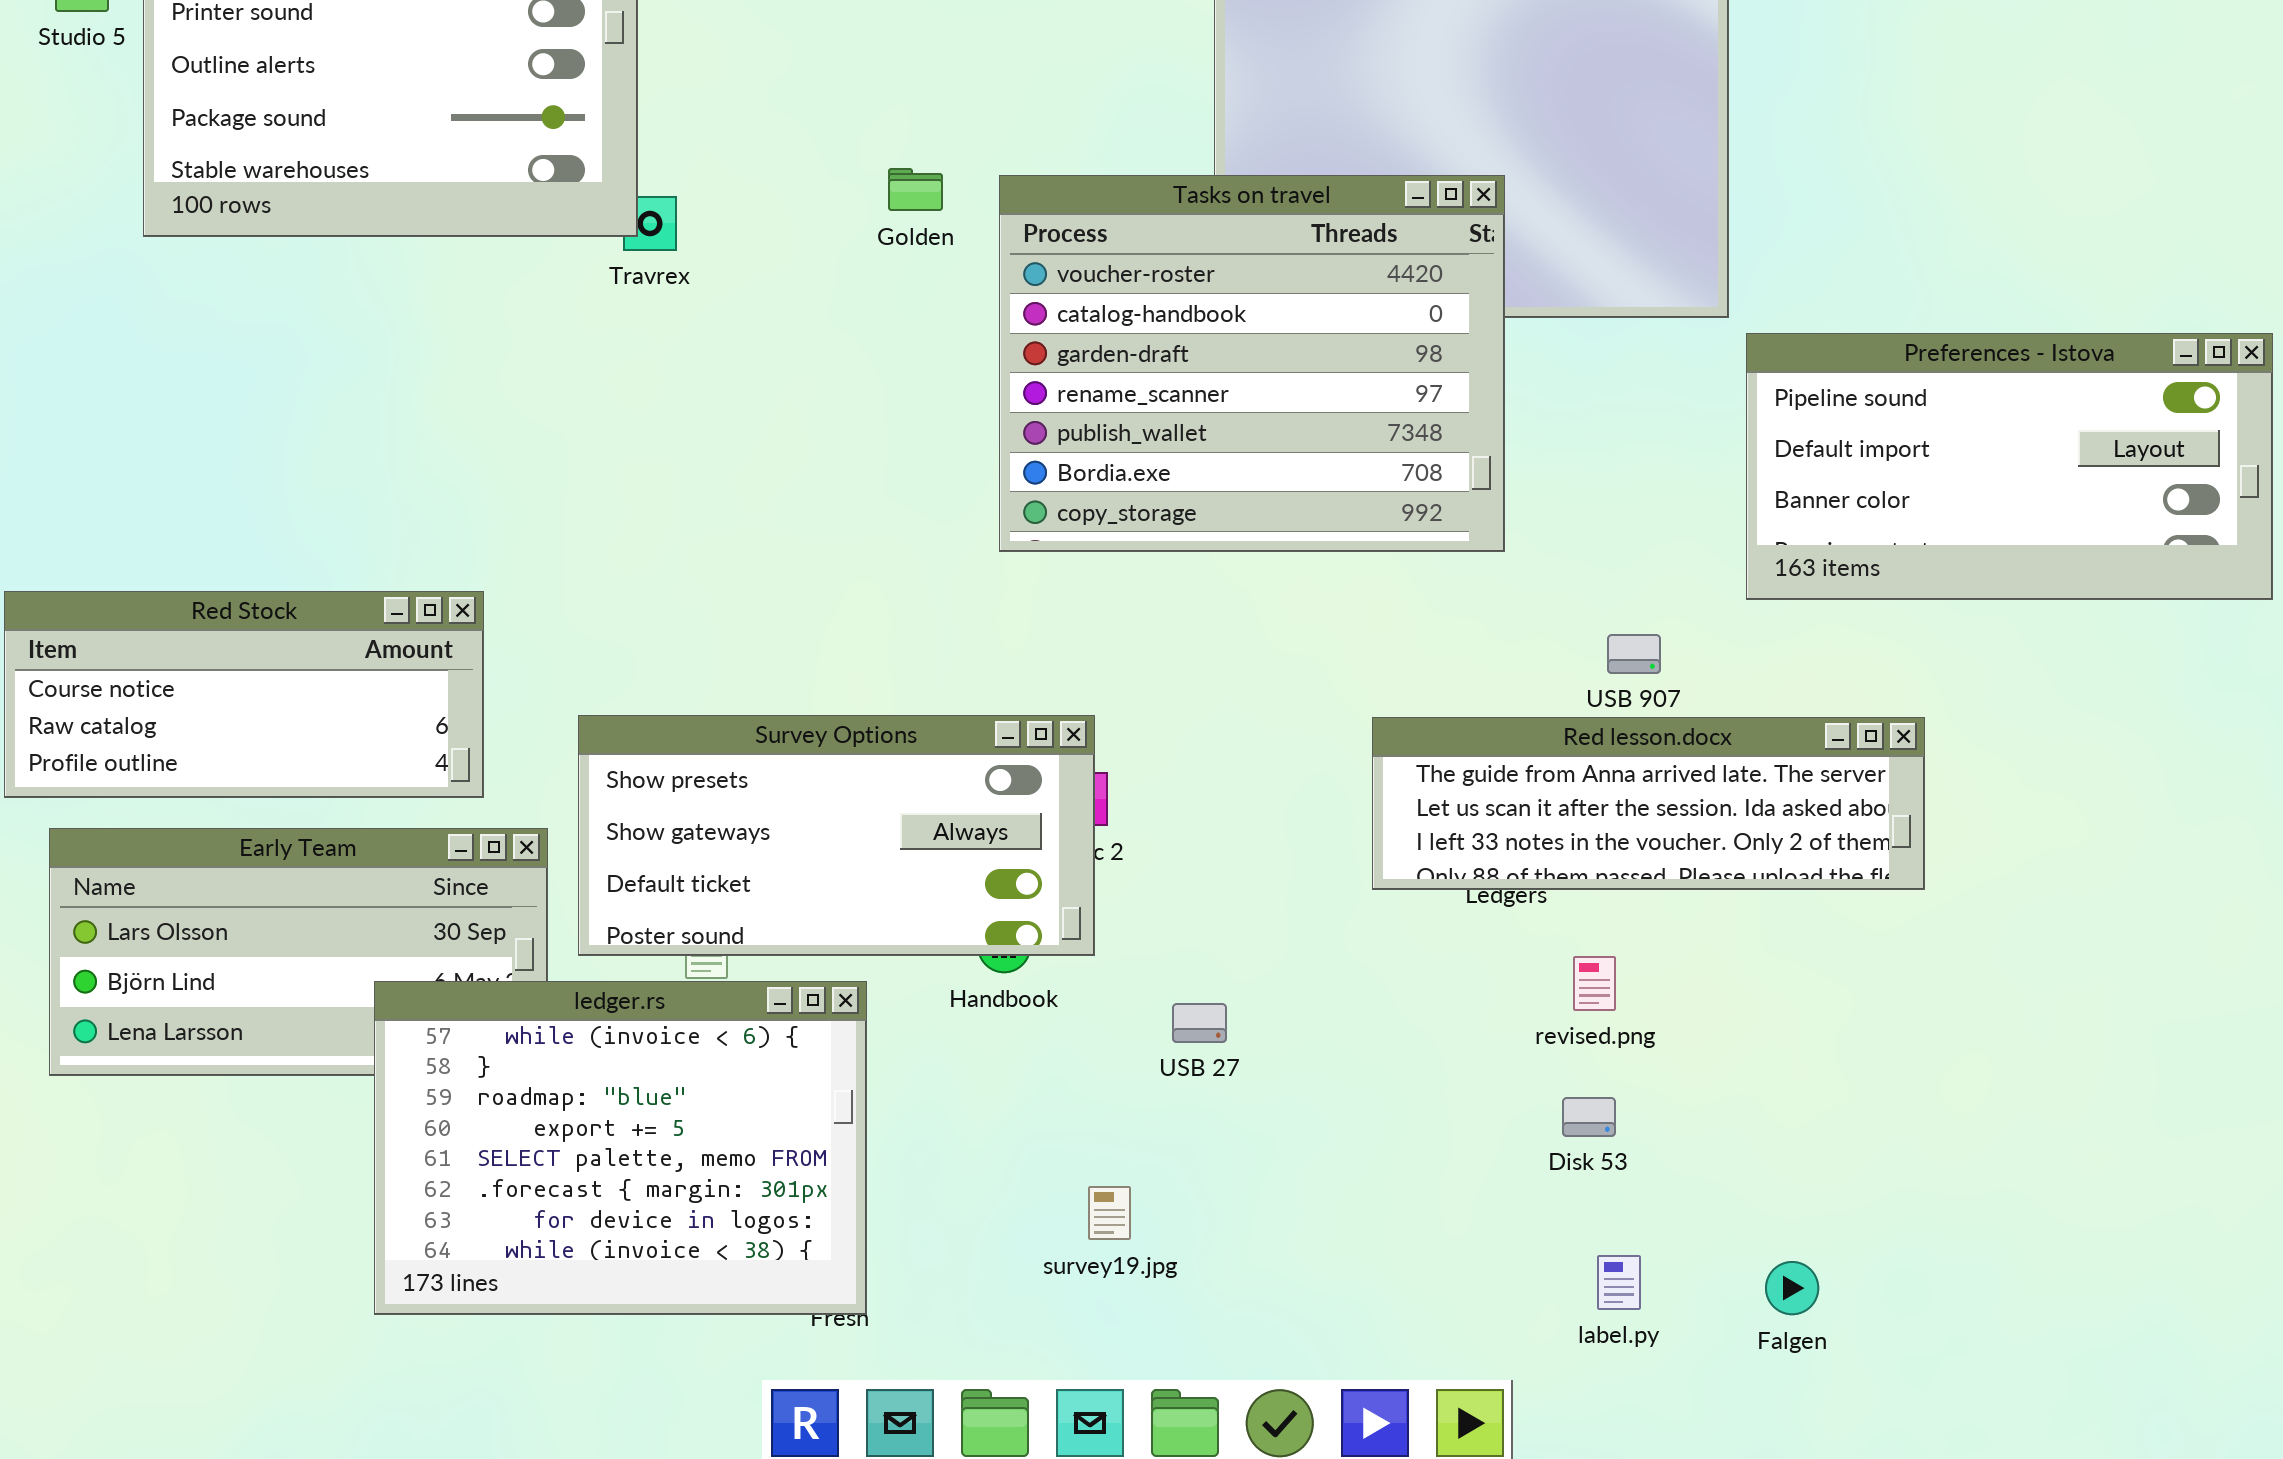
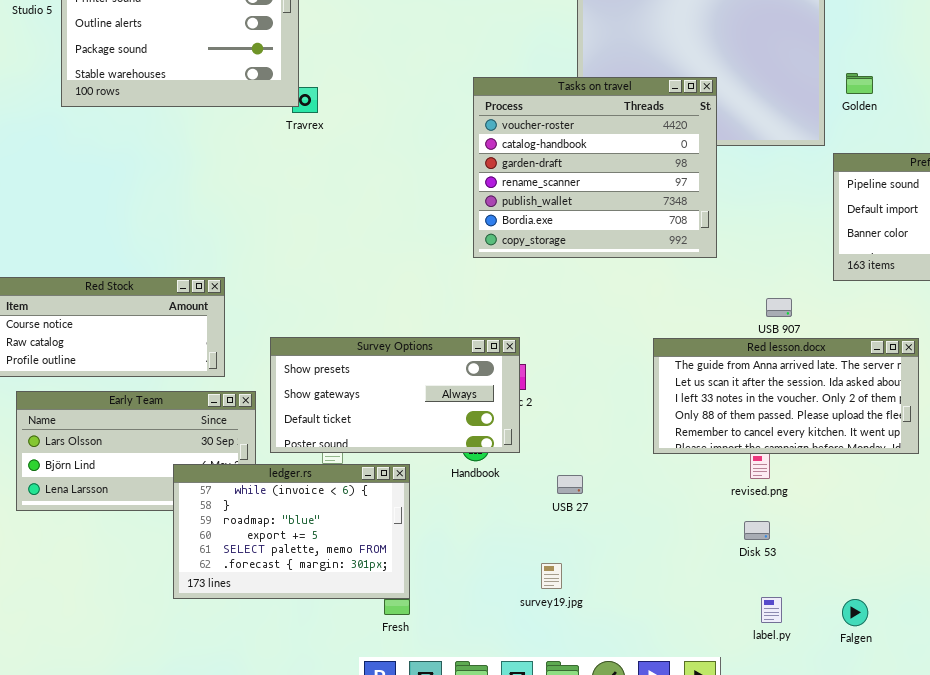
Golden: [888,168,943,211] -> [846,73,873,94], moved
Red lesson.docx: [1372,717,1925,890] -> [653,338,919,454], resized
ledger.rs: [374,981,867,1315] -> [173,464,410,599], resized
survey19.jpg: [1088,1186,1131,1240] -> [541,563,562,589], moved

